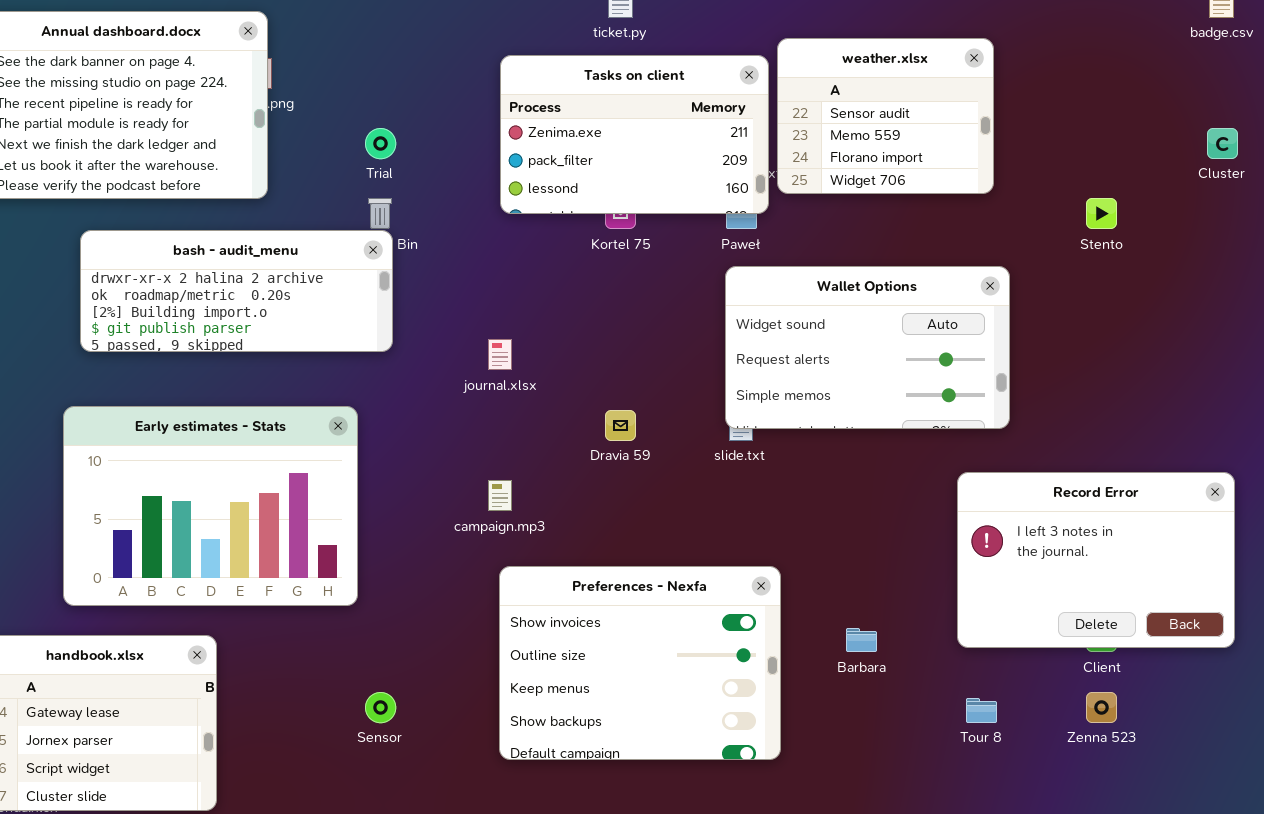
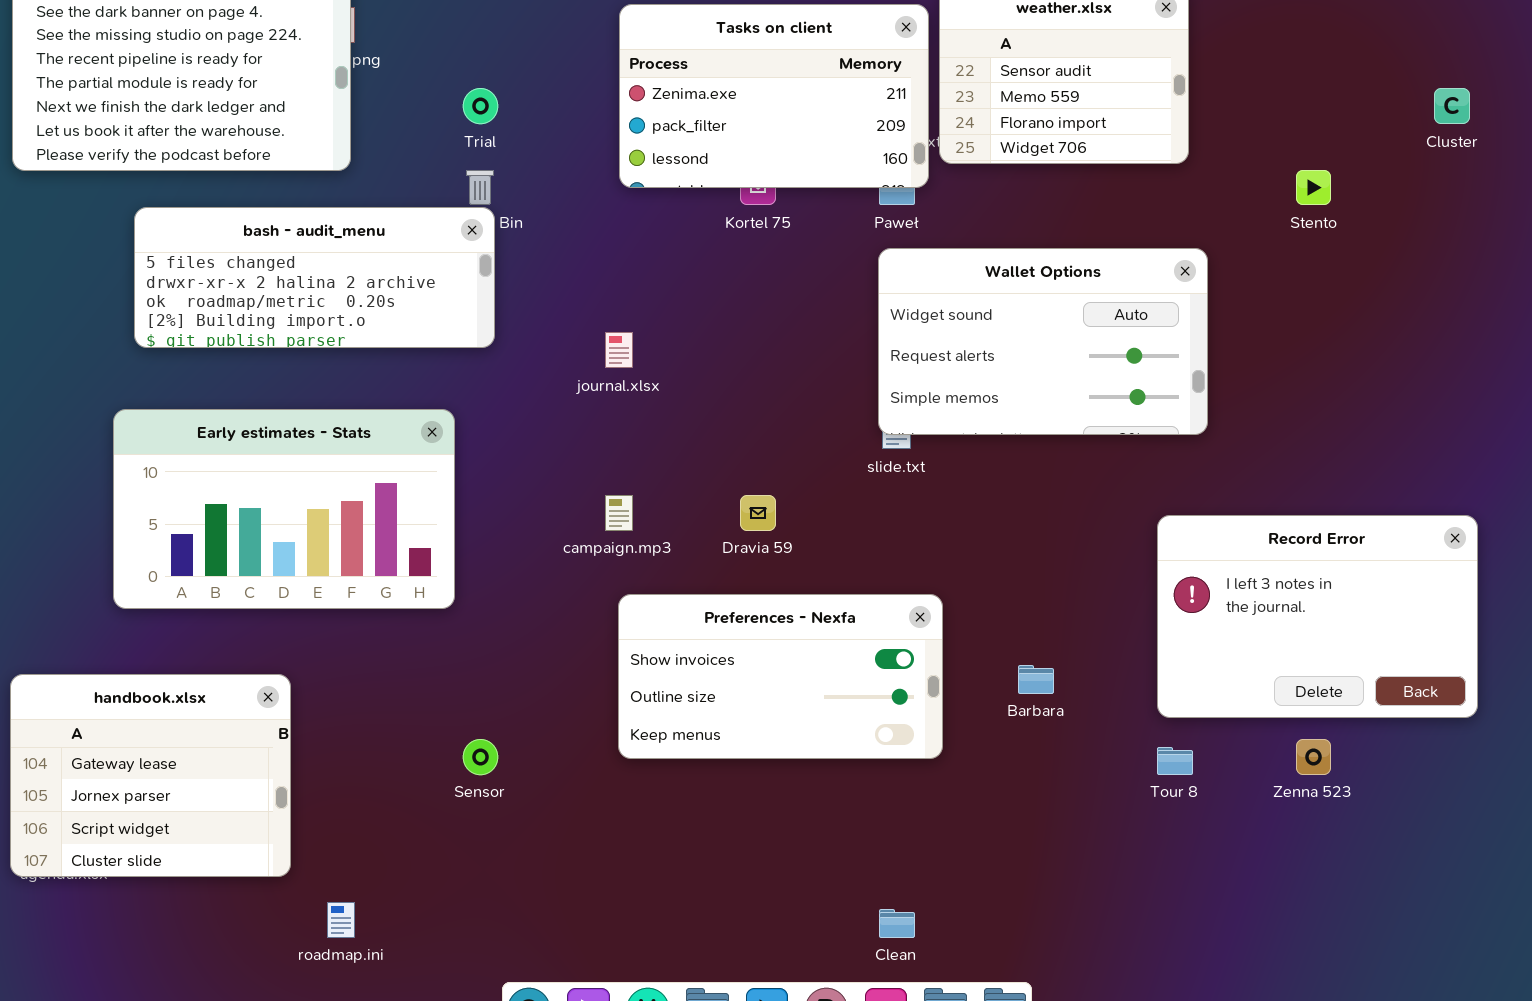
bash - audit_menu: [80,230,393,352] -> [134,207,495,348], scrolled up 1 row
Early estimates - Stats: [63,406,358,606] -> [113,409,455,609], resized
Dravia 59: [605,410,636,441] -> [740,495,776,531], moved
Record Error: [957,472,1235,648] -> [1157,515,1478,718], moved
Preferences - Nexfa: [499,566,781,760] -> [618,594,943,759], resized

